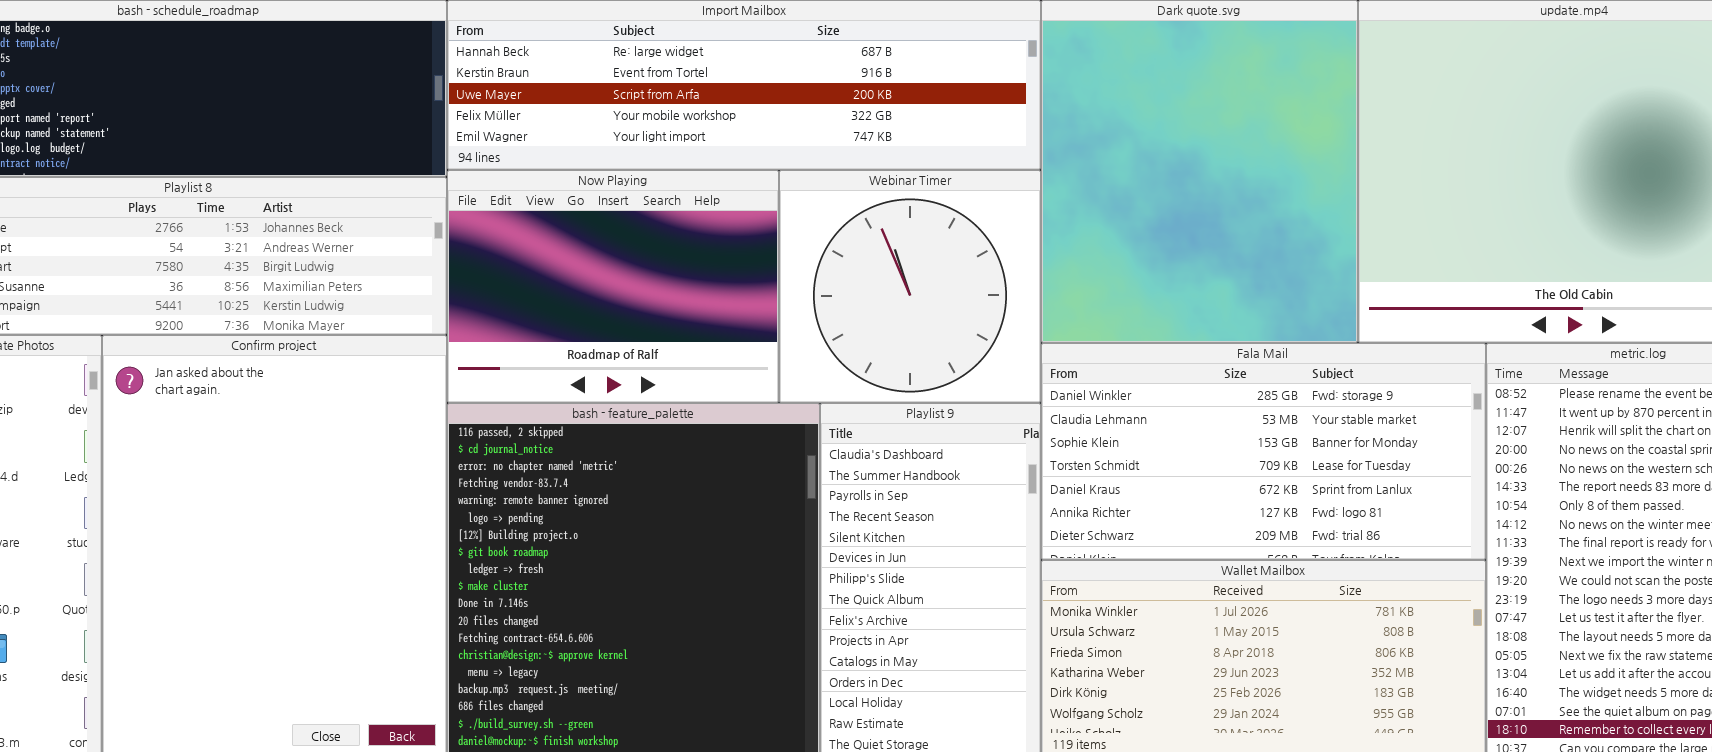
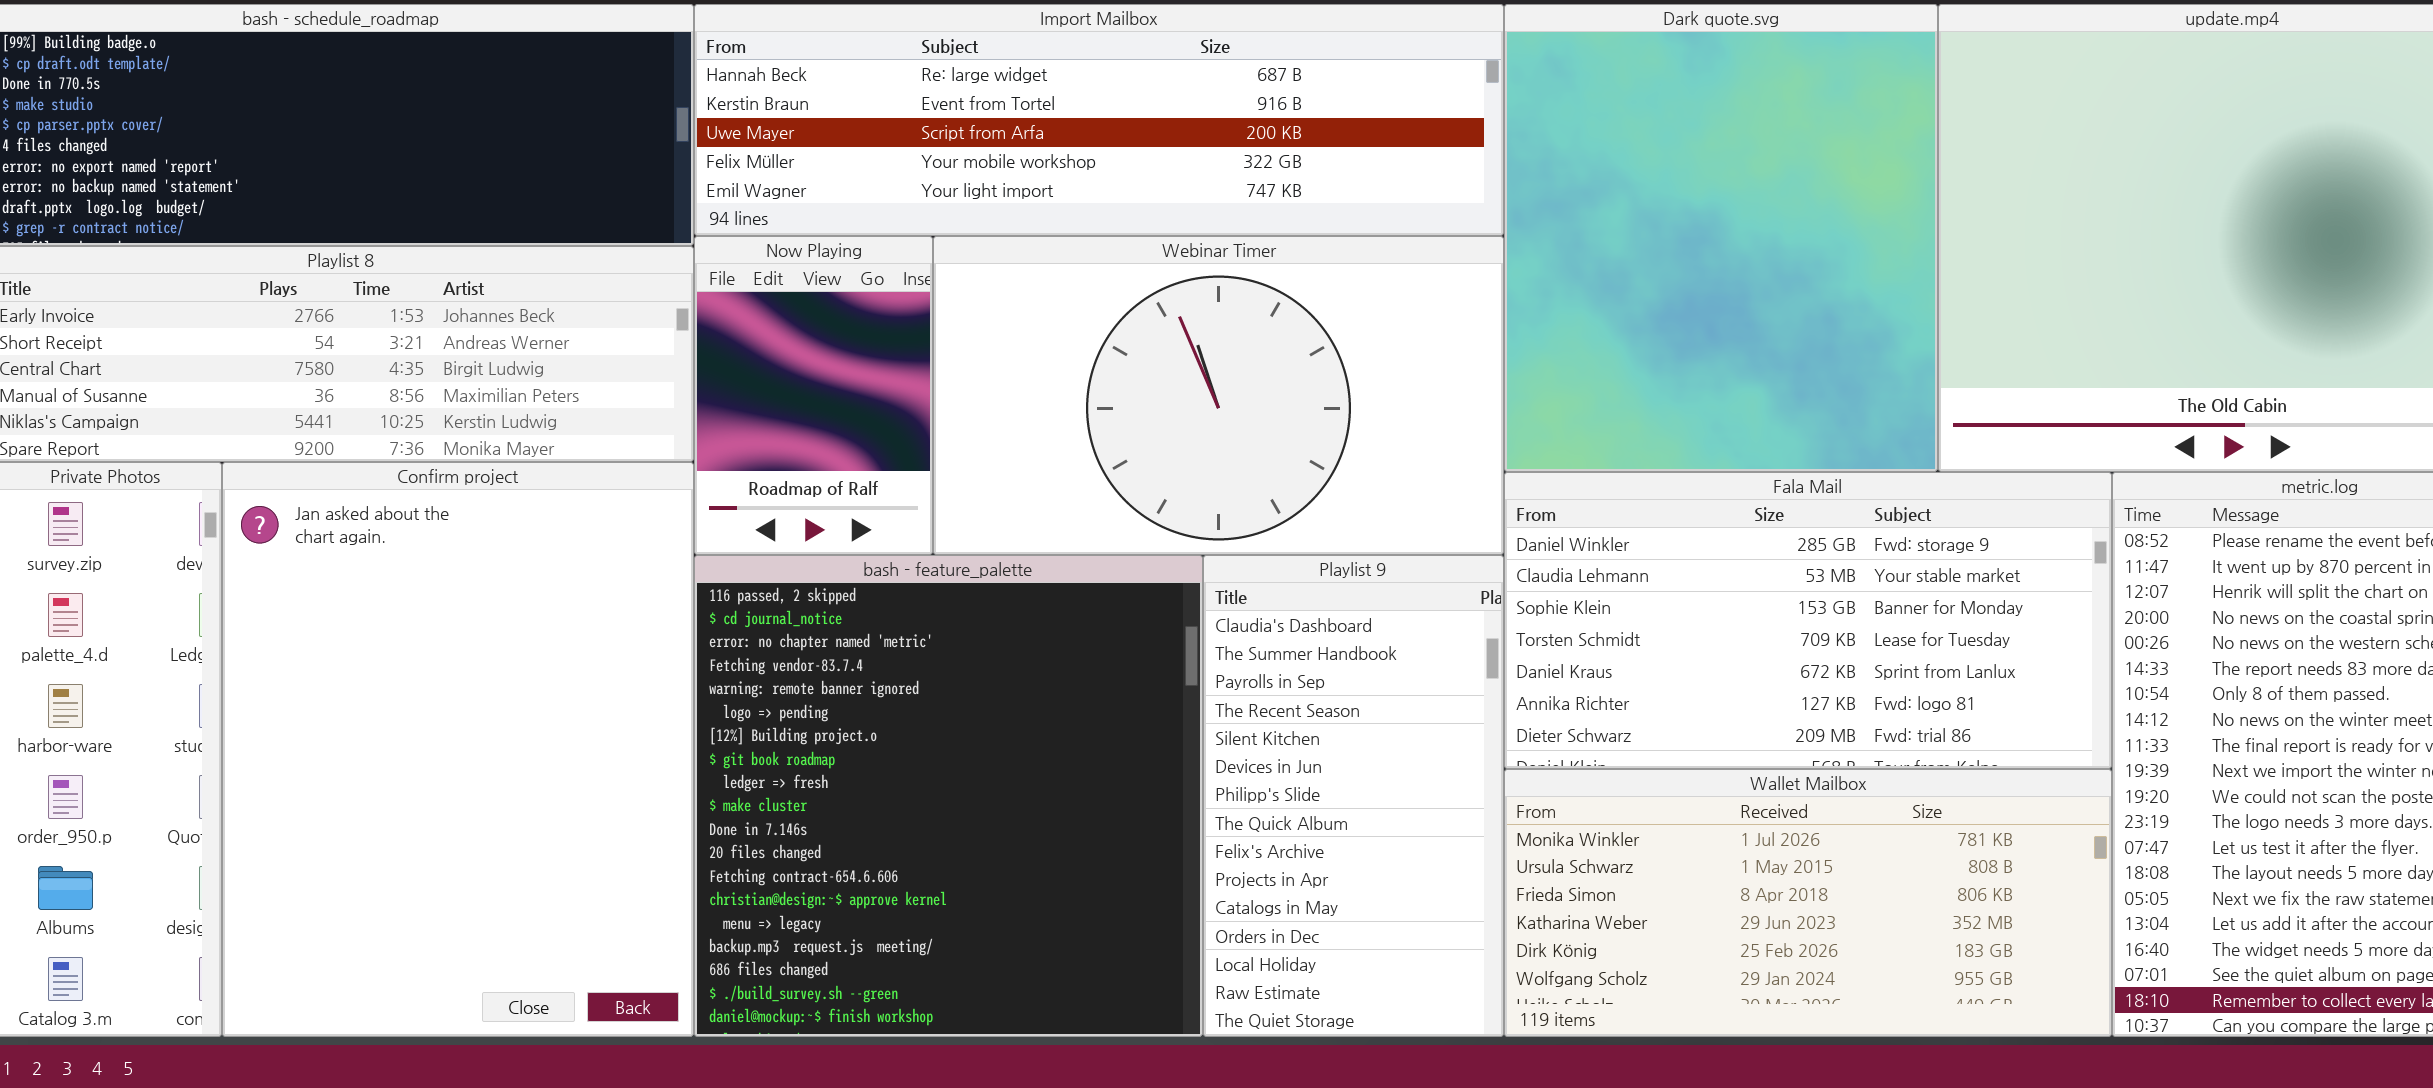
Now Playing: [447,170,779,403] -> [694,236,933,555], resized
Webinar Timer: [779,170,1041,403] -> [933,236,1504,555], resized

